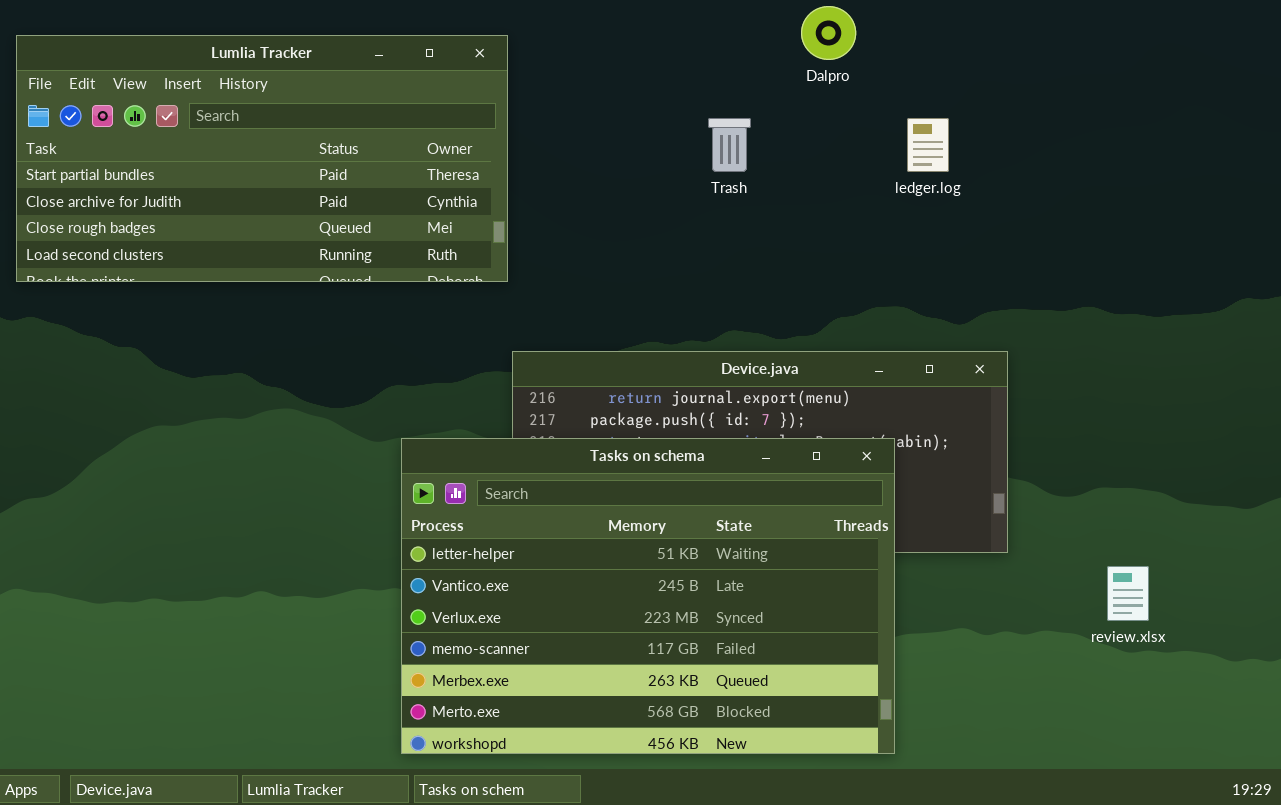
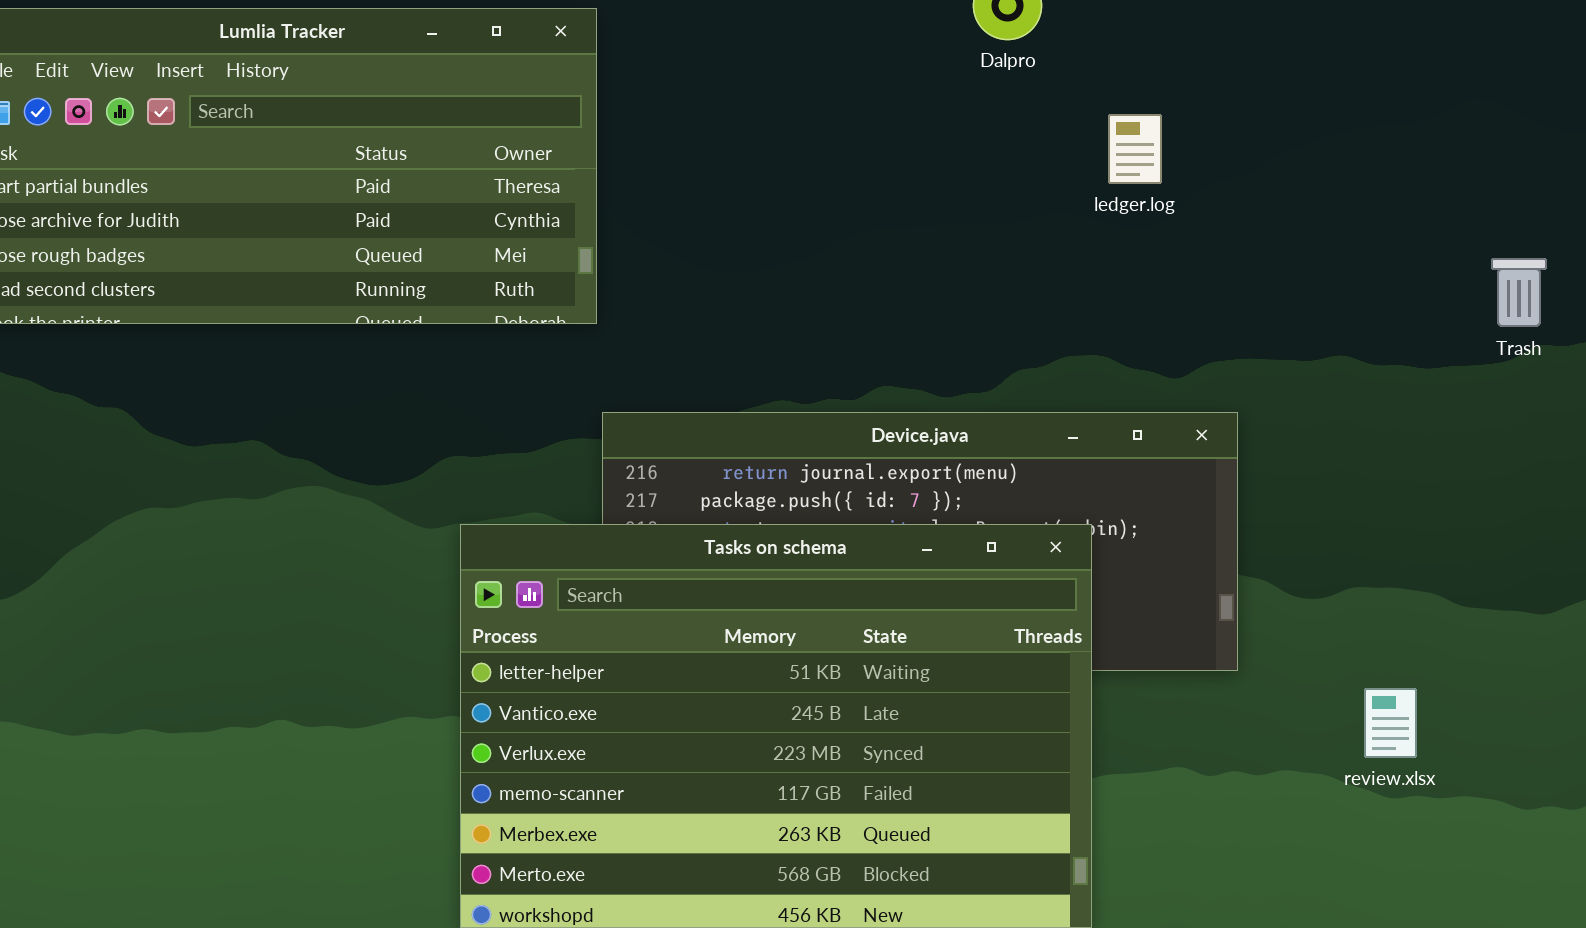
Trash: [708,118,751,172] -> [1491,258,1547,327], moved

